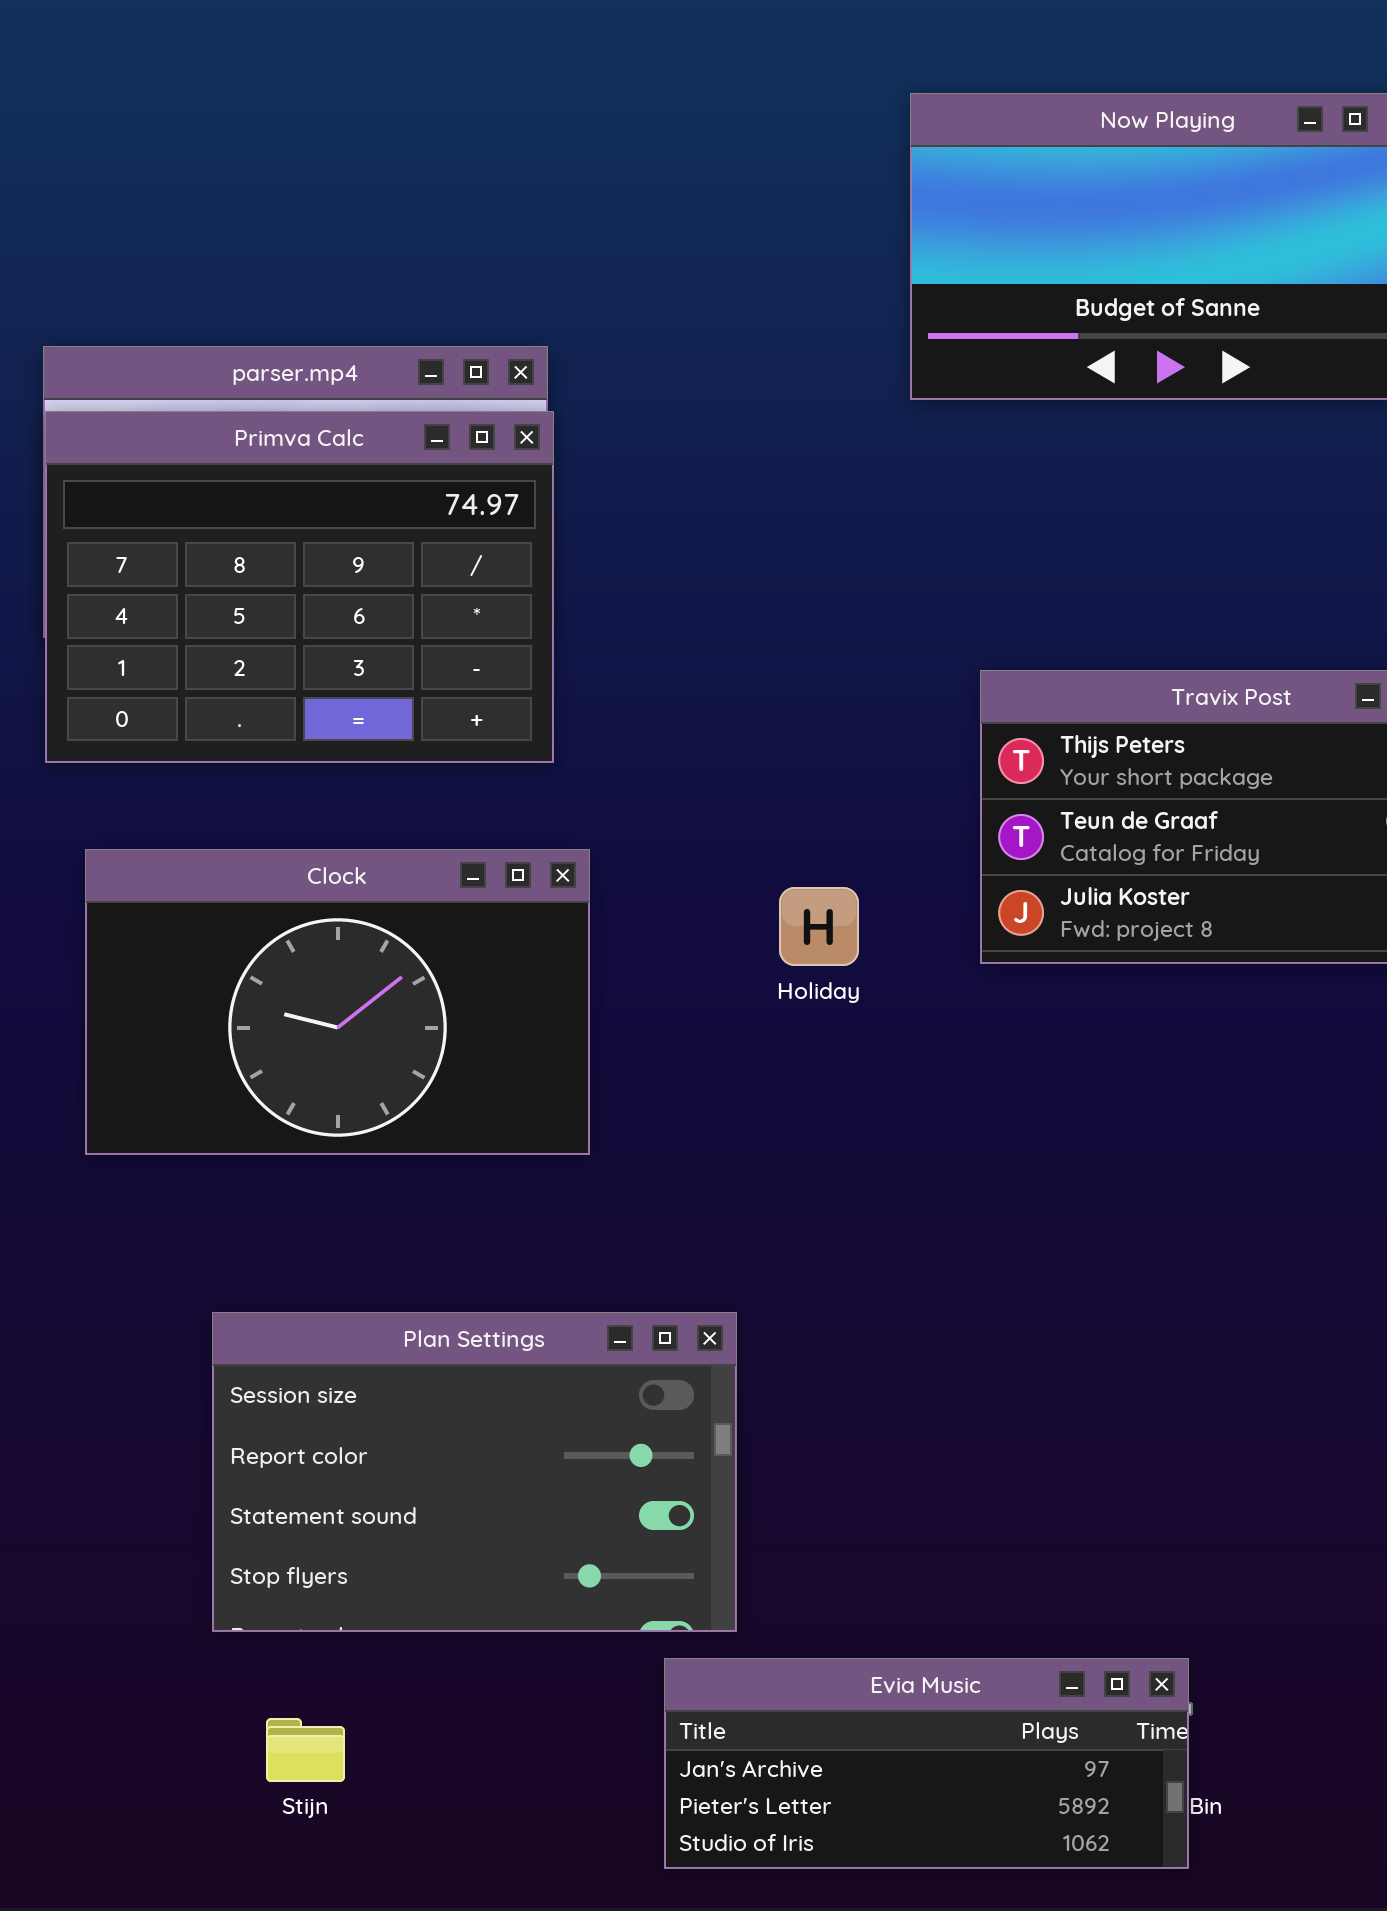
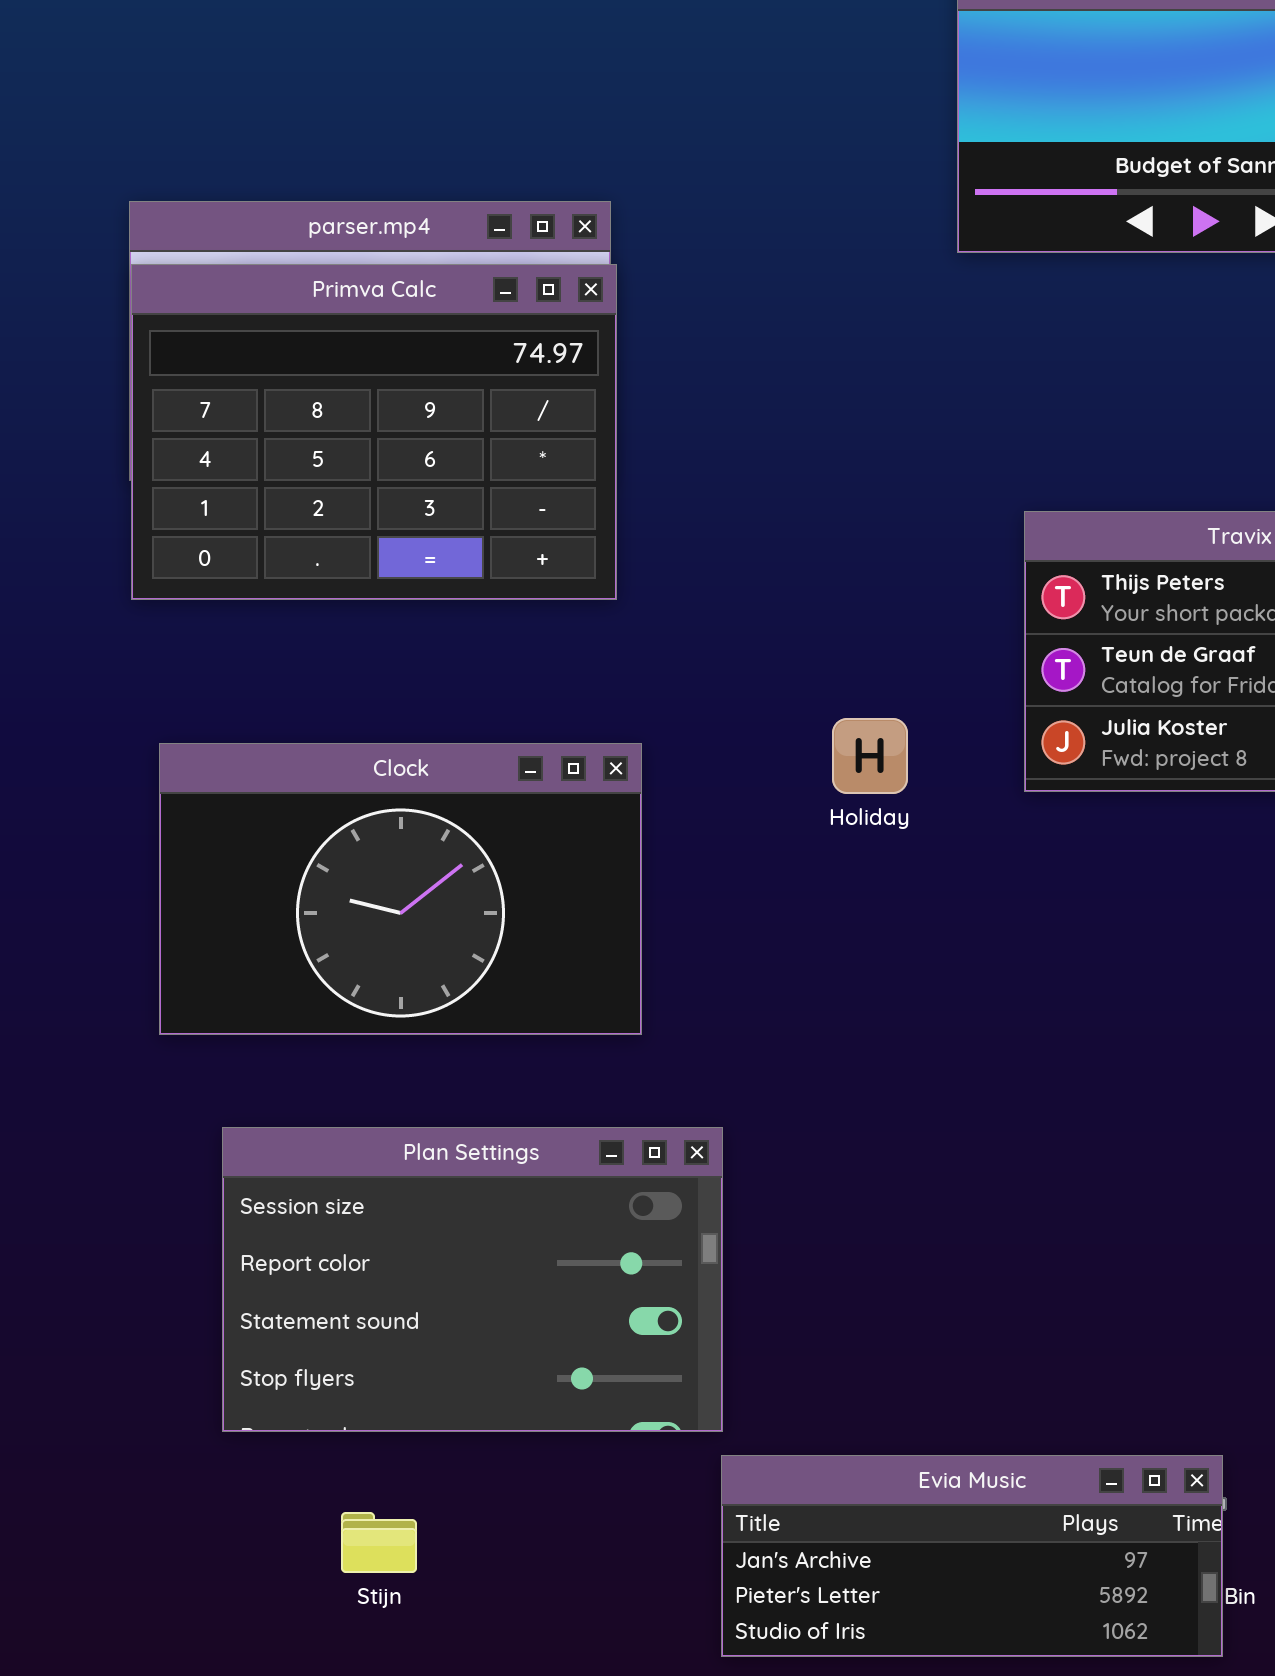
Clock: [85,849,590,1155] -> [159,743,642,1035], moved
Plan Settings: [212,1312,737,1632] -> [222,1127,723,1432], moved

